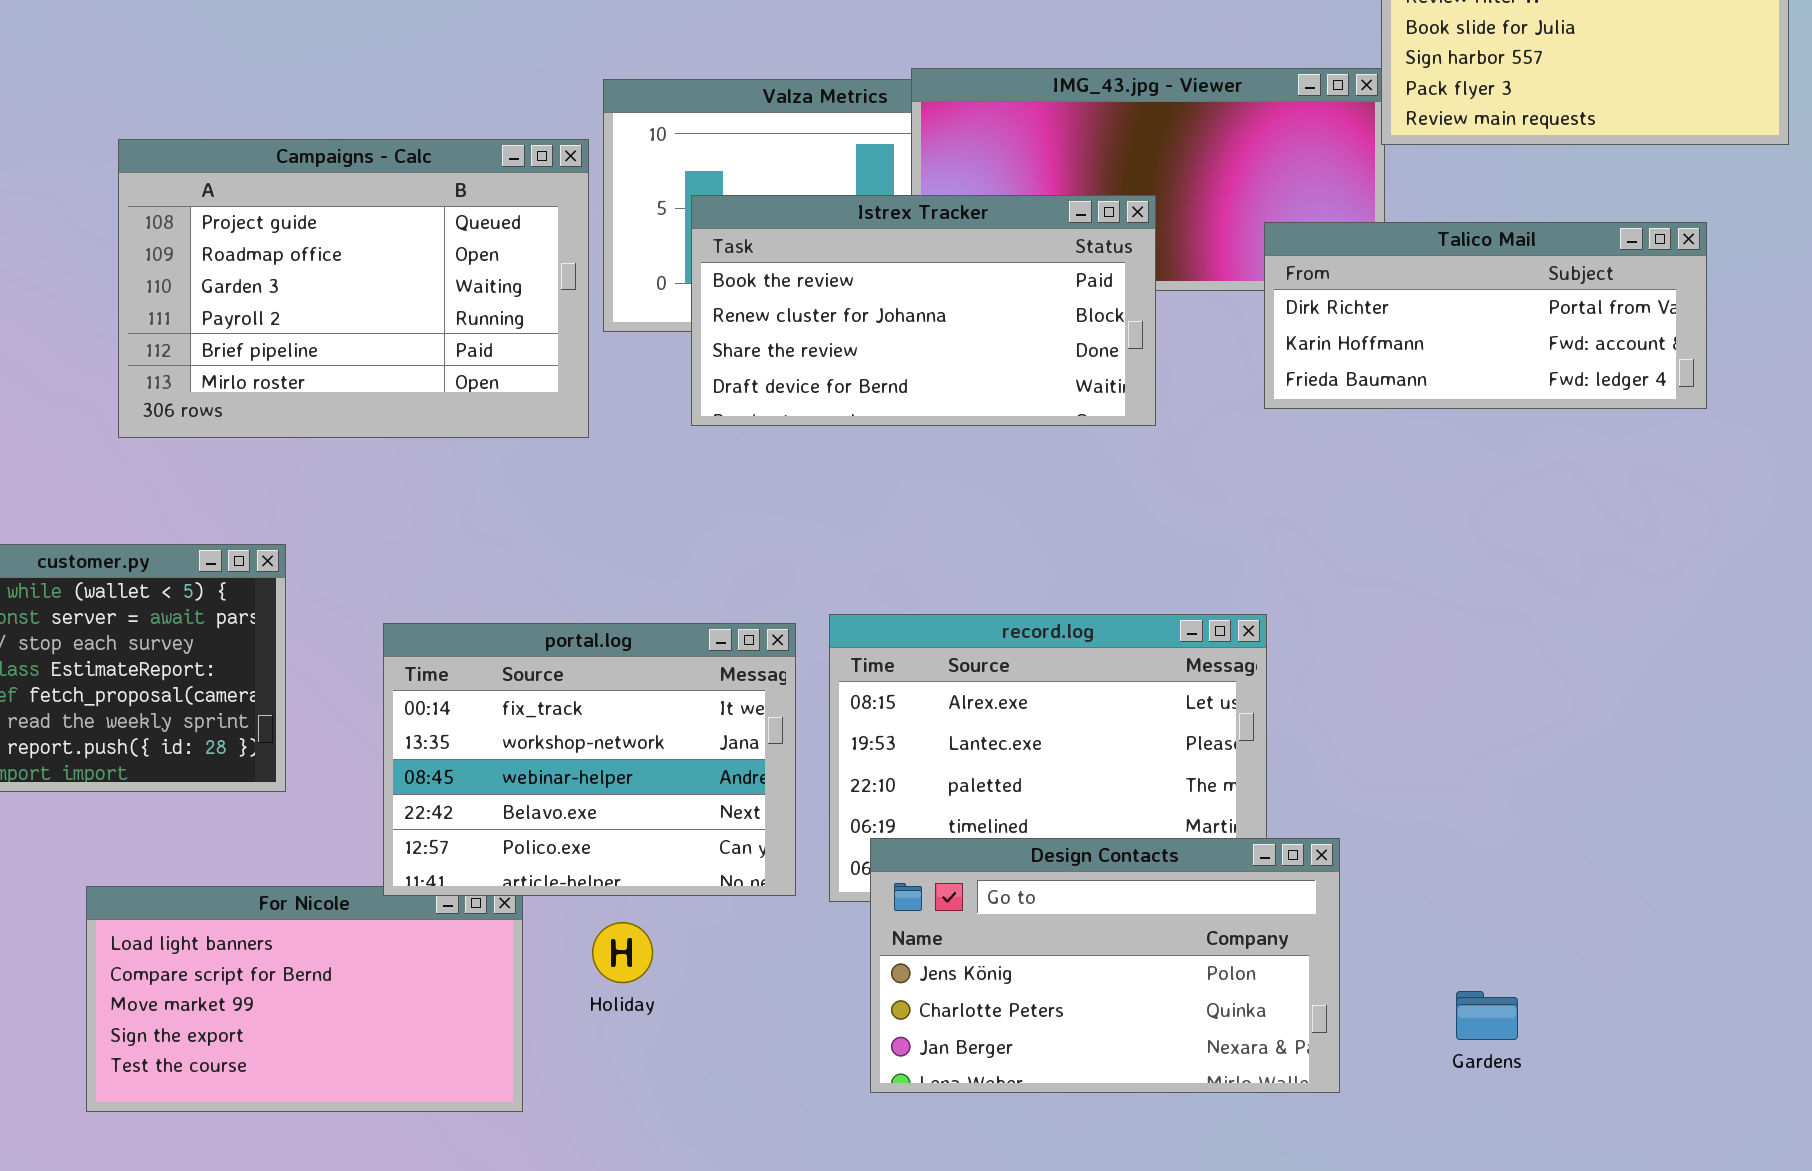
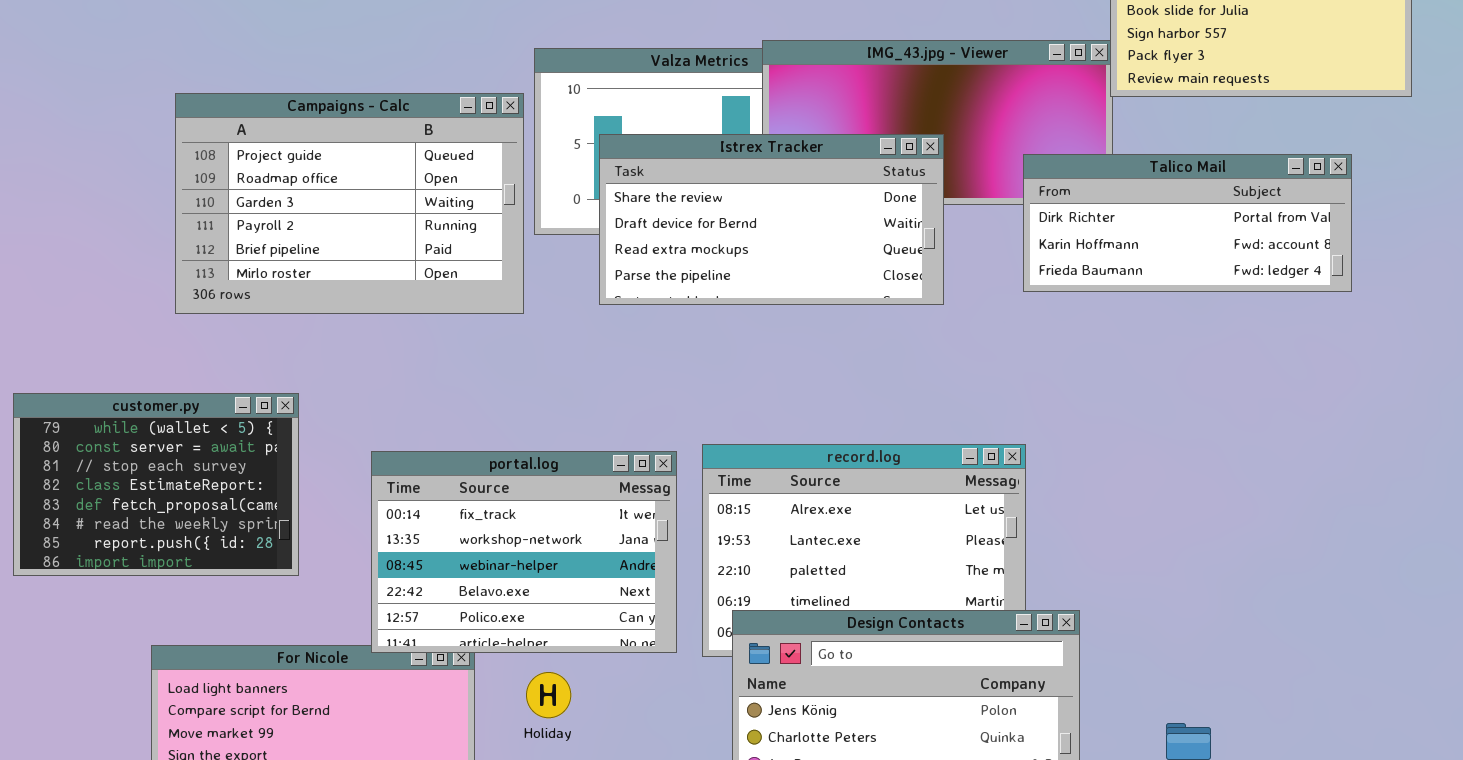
Istrex Tracker: [691,195,1156,426] -> [599,134,944,305], scrolled down 2 rows

